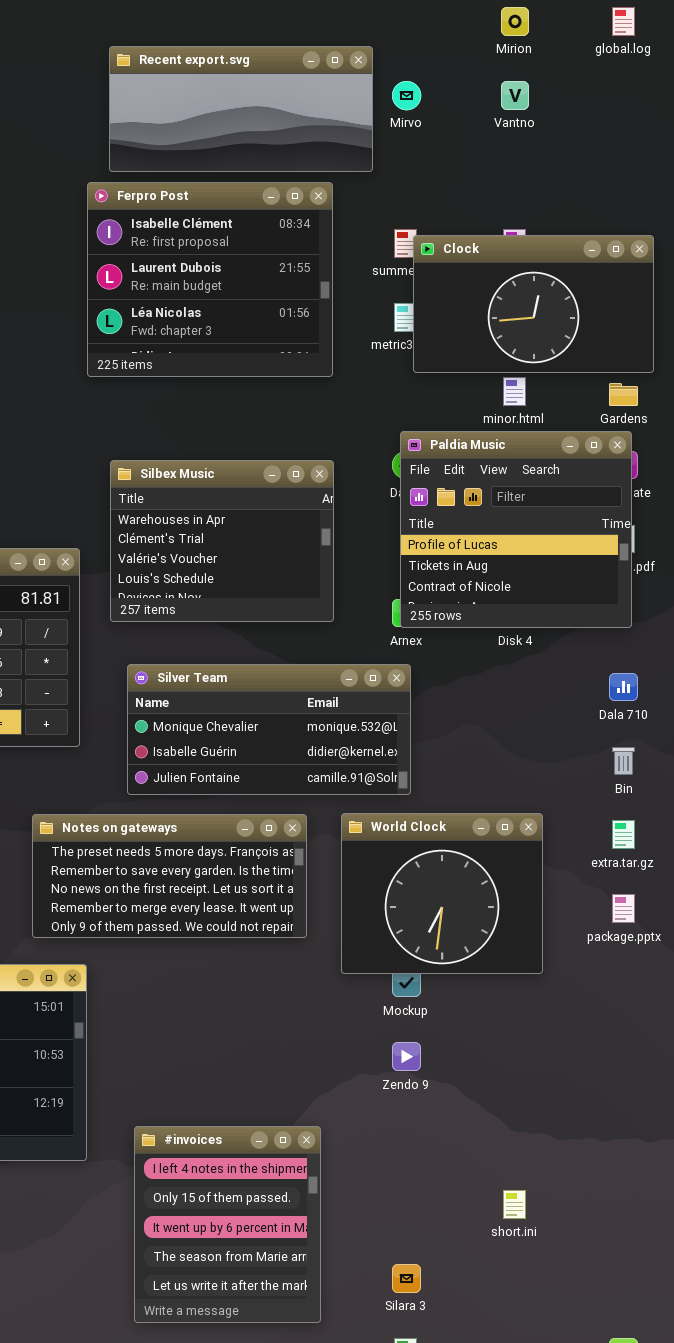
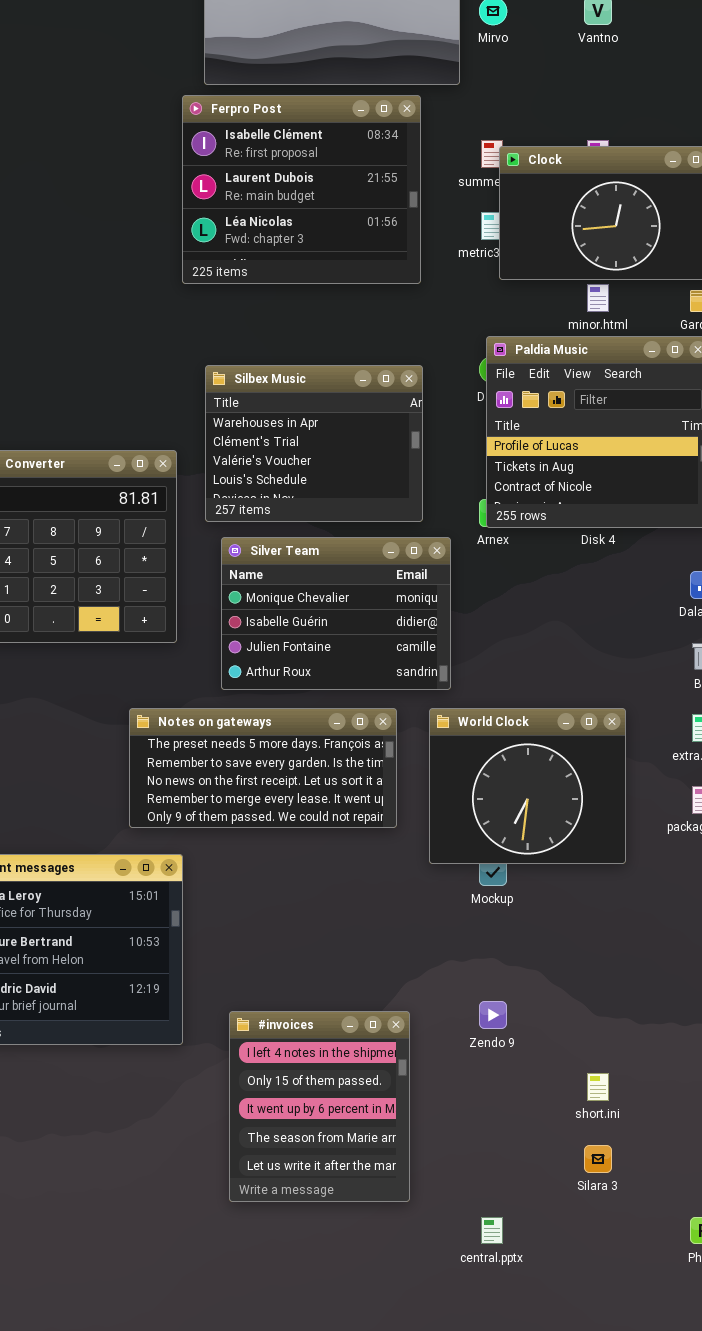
Silver Team: [127,664,411,795] -> [221,537,451,690], resized
Zendo 9: [392,1042,421,1071] -> [479,1001,507,1029], moved
Silara 3: [392,1264,421,1293] -> [584,1145,612,1173], moved

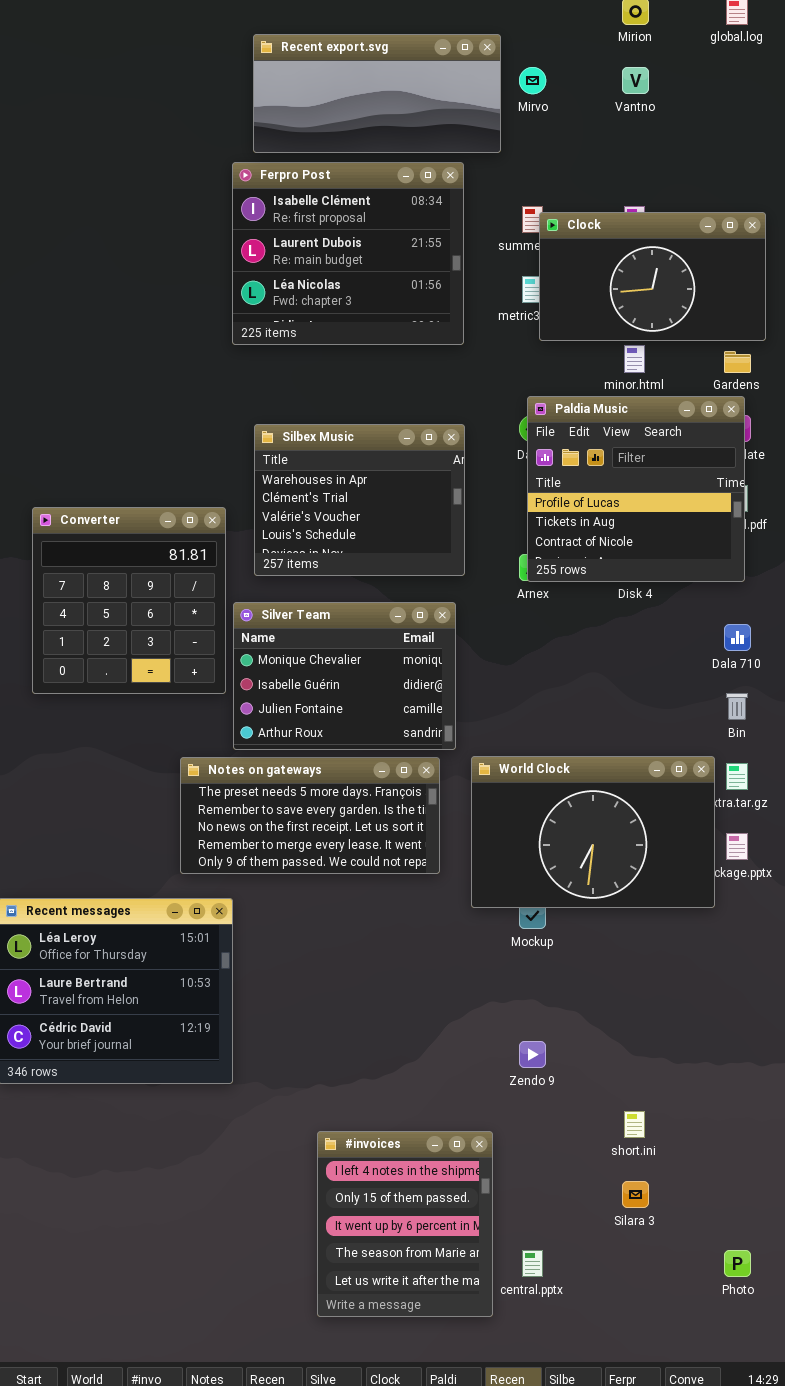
Silver Team: [221,537,451,690] -> [233,602,456,750], moved
World Clock: [429,708,626,864] -> [471,756,715,908], resized
#invoices: [229,1011,410,1202] -> [317,1131,493,1317], moved

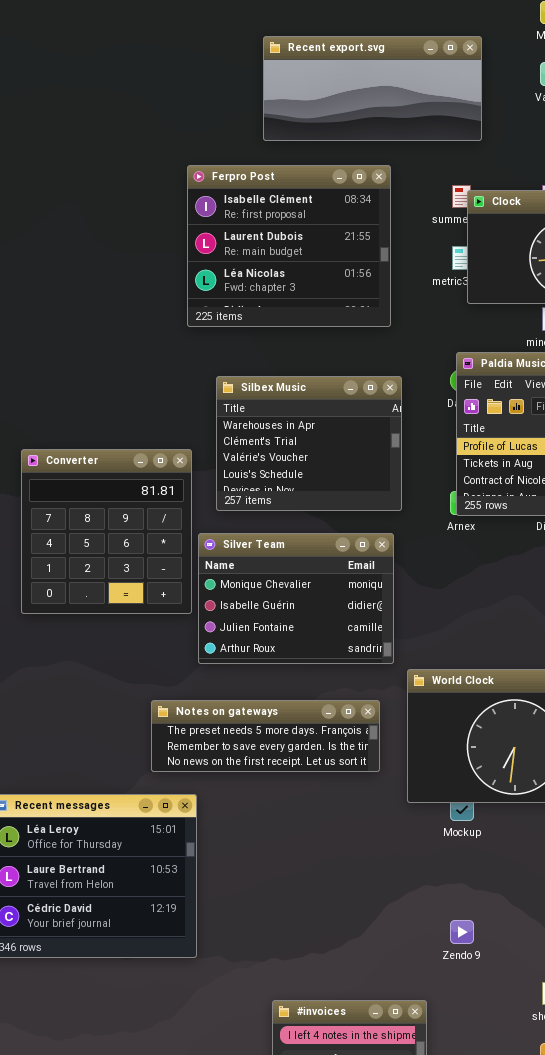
Recent export.svg: [253,34,501,153] -> [263,36,482,141], moved
Ferpro Post: [232,162,464,345] -> [187,165,391,327], moved
Notes on gateways: [180,757,440,874] -> [151,700,380,772], resized

